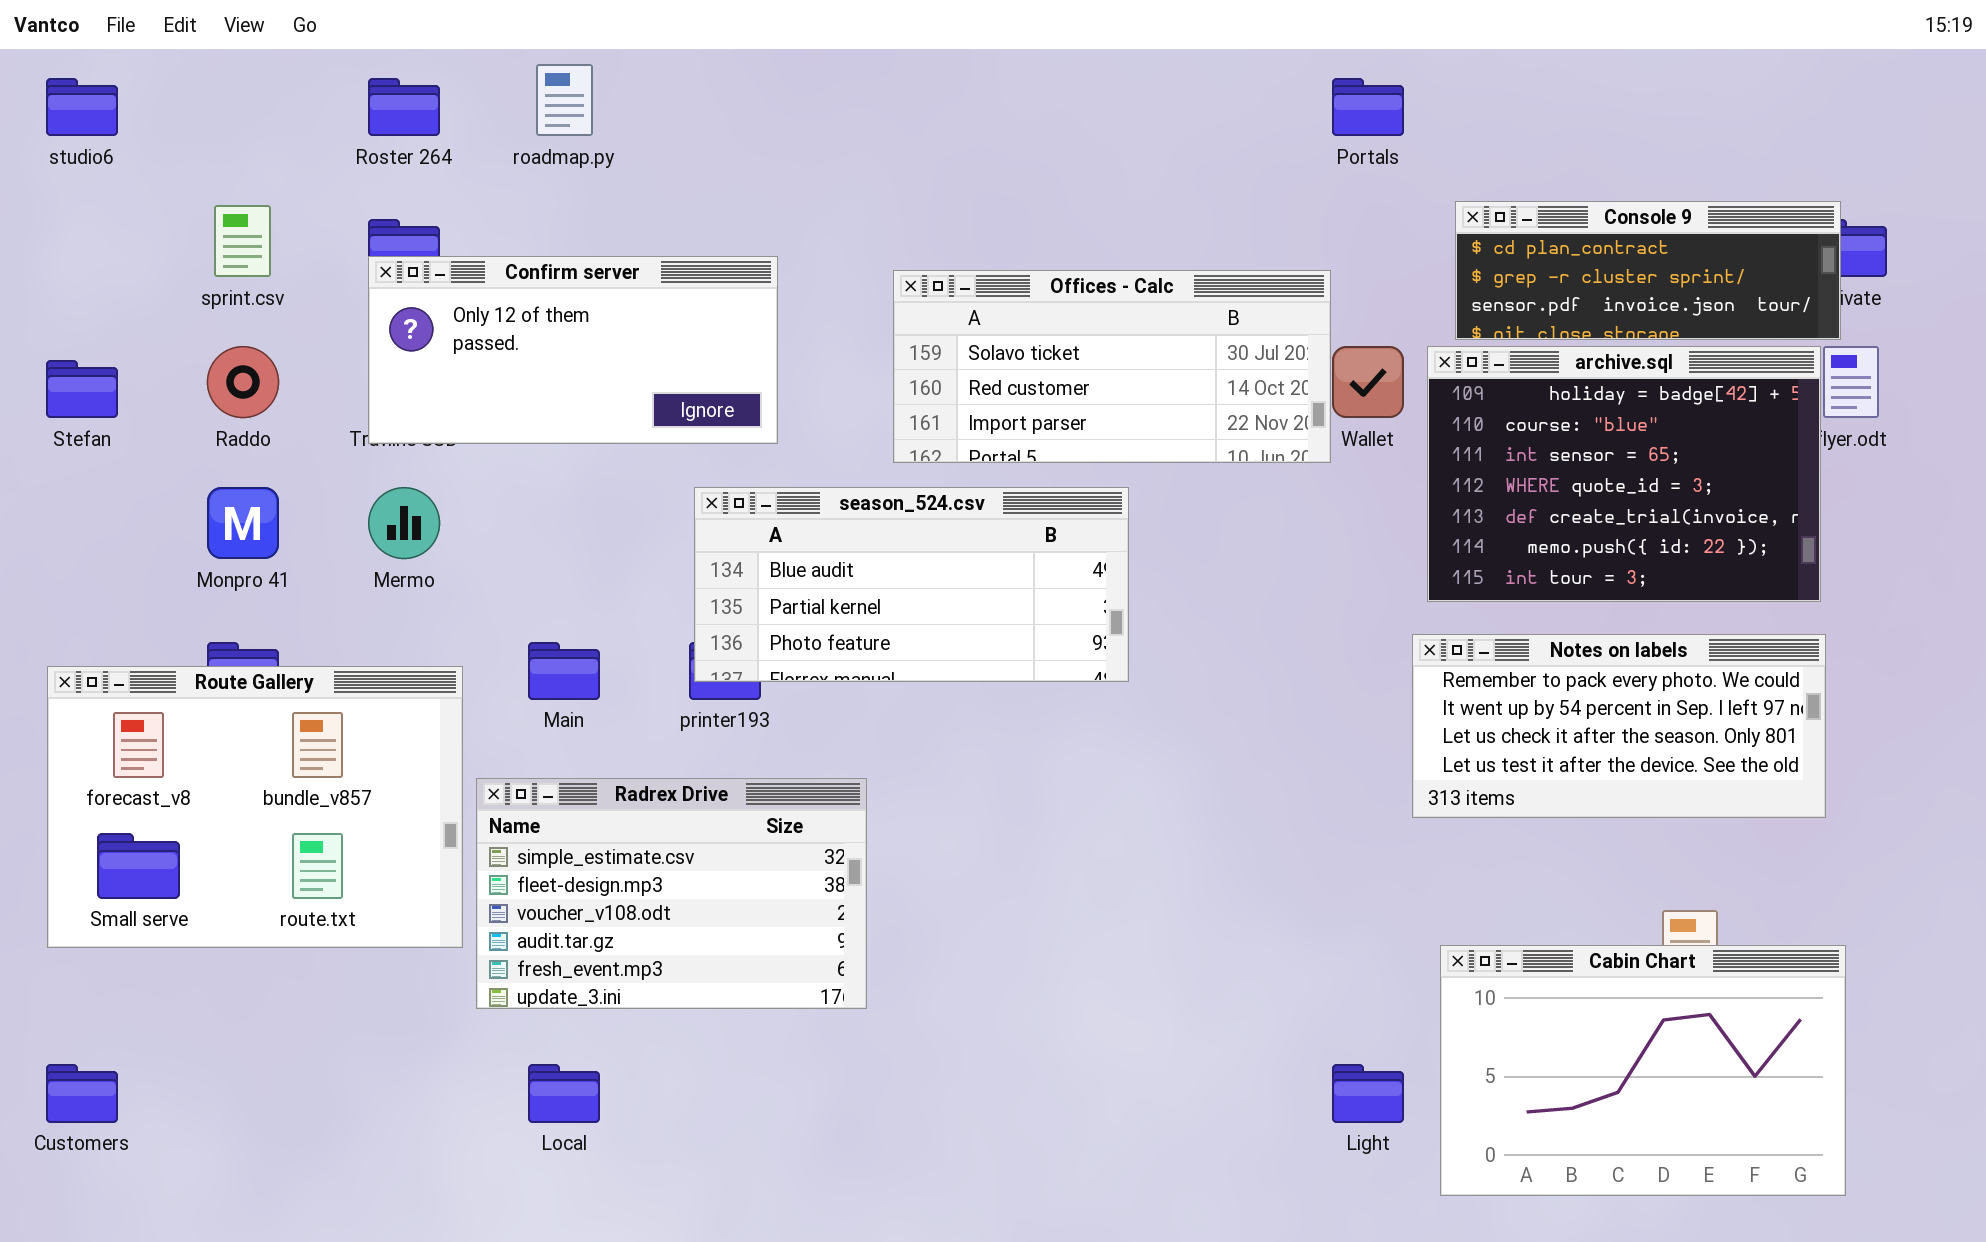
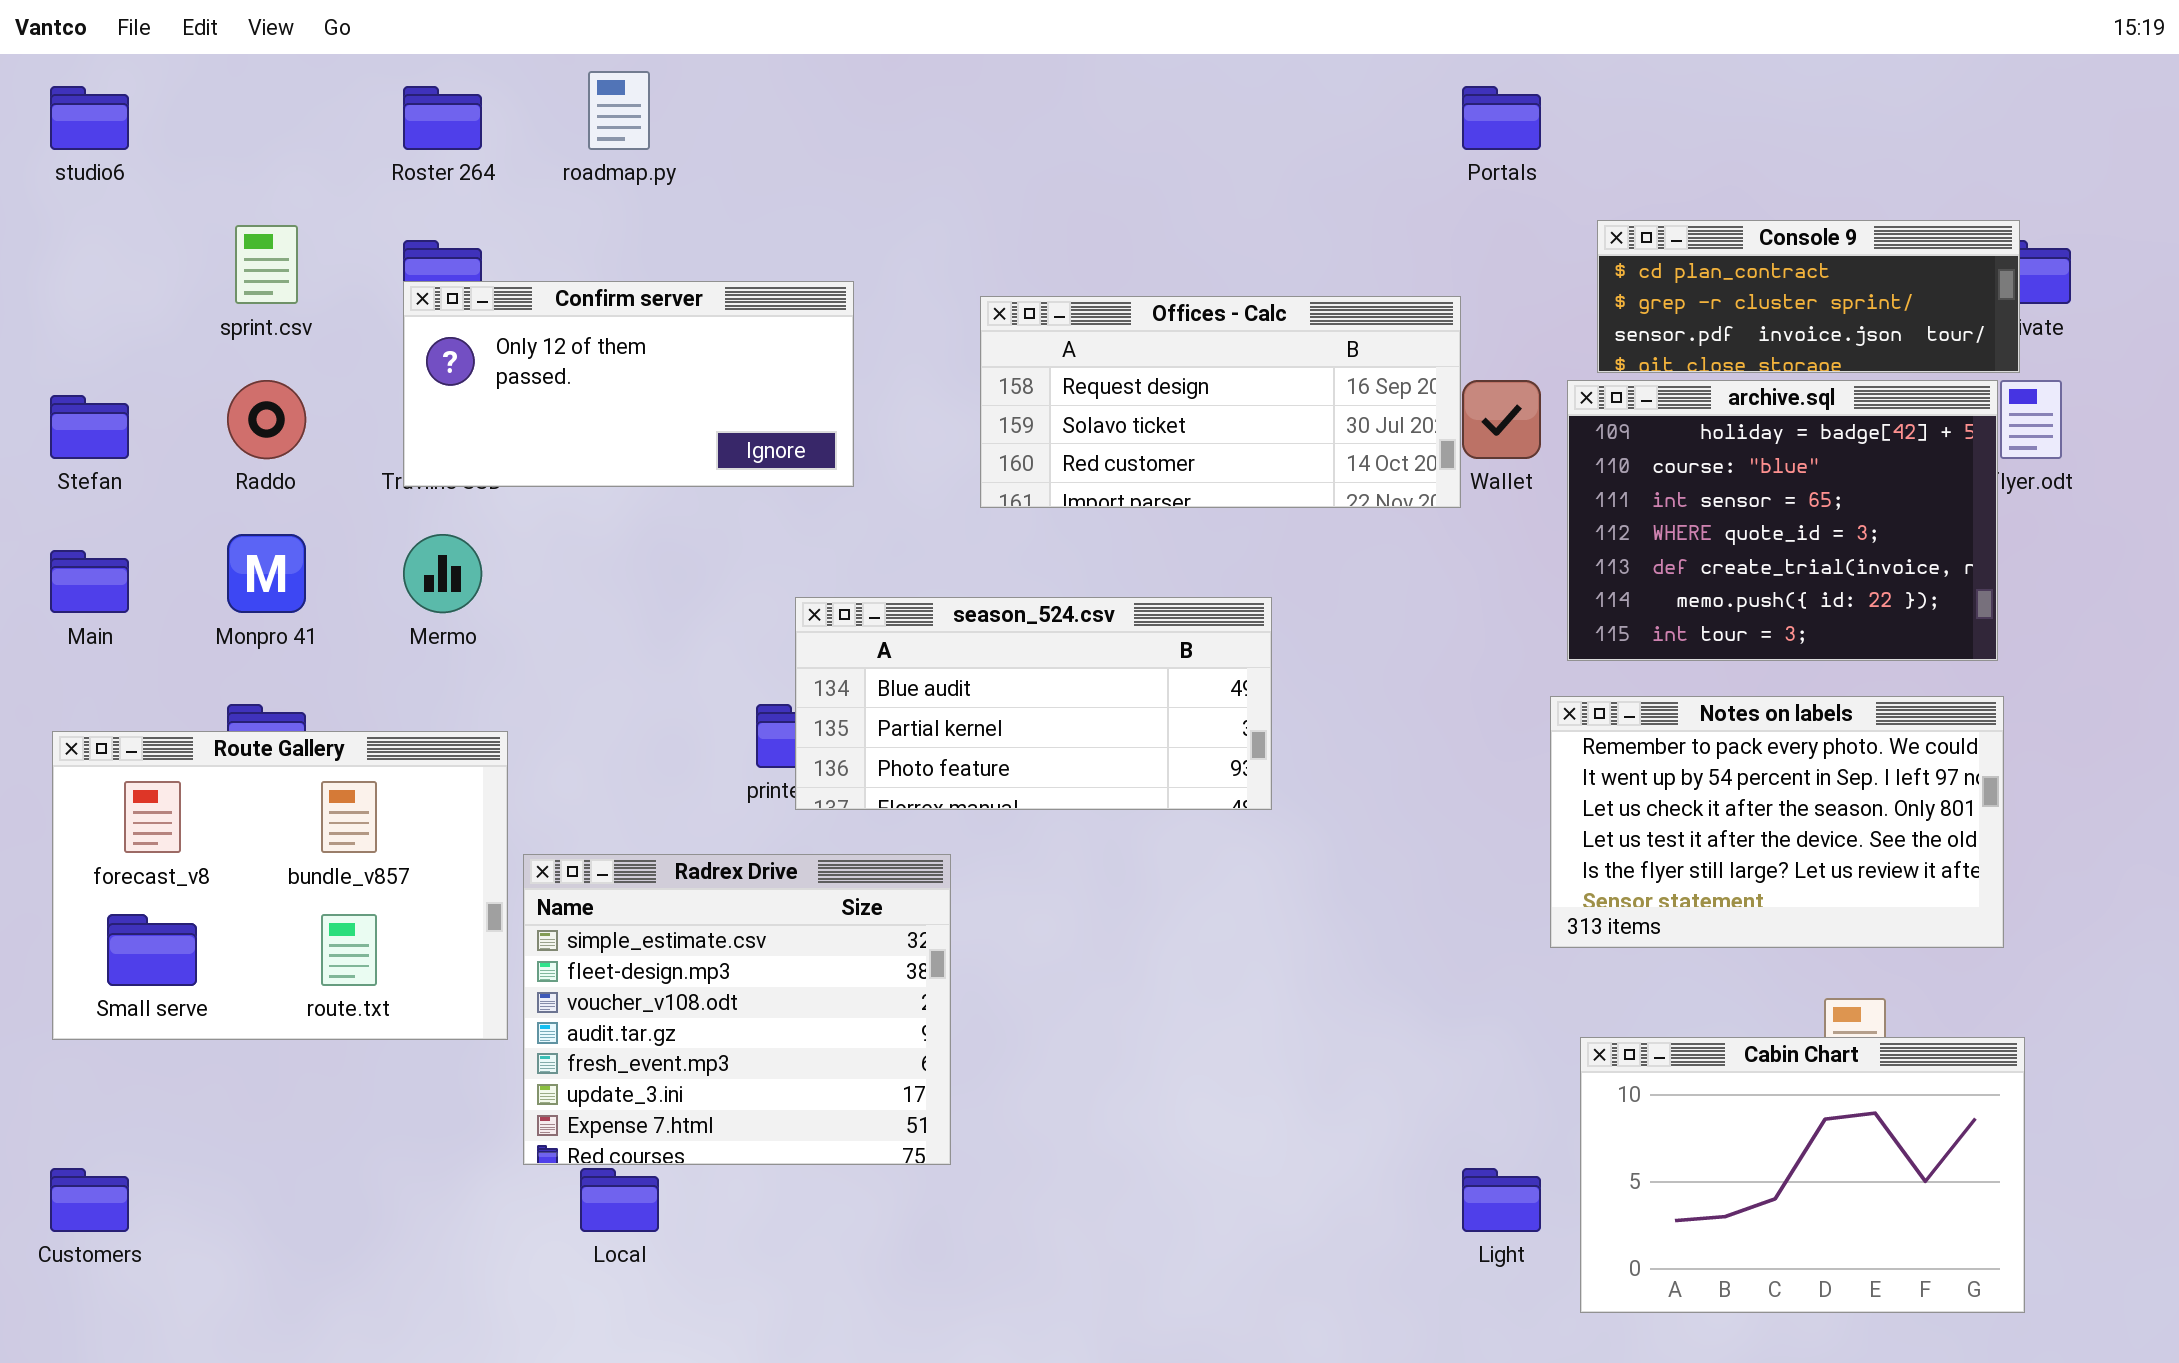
Offices - Calc: [893,270,1331,463] -> [980,296,1461,508], scrolled up 1 row
season_524.csv: [694,487,1129,682] -> [795,597,1272,810], moved
Notes on labels: [1412,634,1826,818] -> [1550,696,2004,948], resized
Main: [528,642,600,700] -> [50,550,129,613], moved
Radrex Drive: [476,778,867,1009] -> [523,854,951,1165], resized

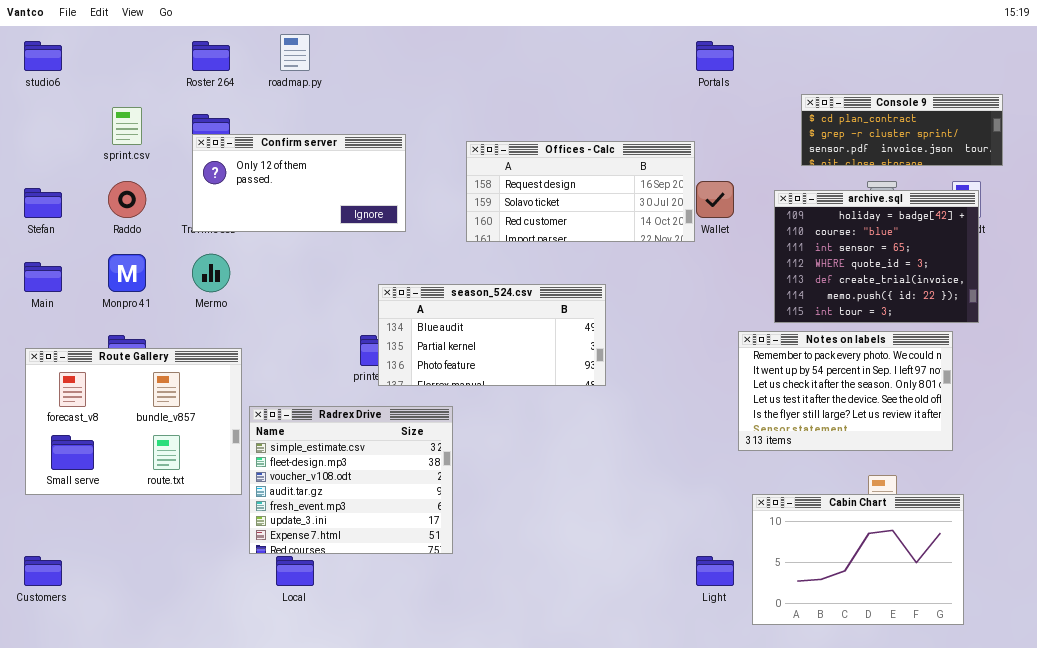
Console 9: [1597,220,2020,373] -> [801,94,1003,166], moved
archive.sql: [1567,380,1998,661] -> [774,190,979,323], moved

